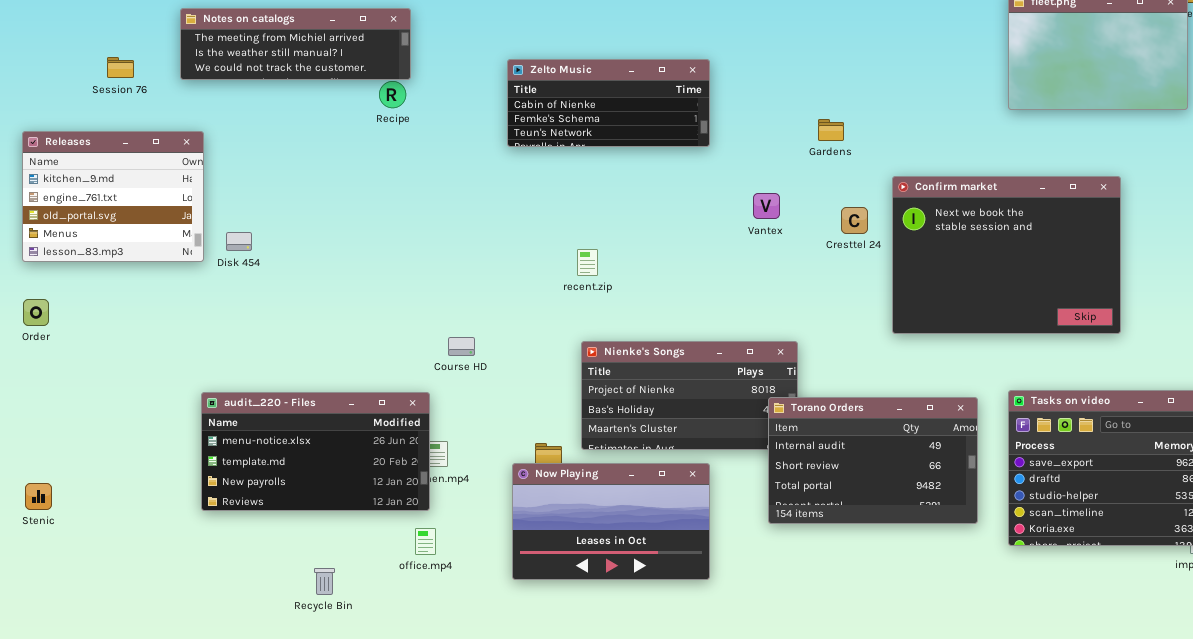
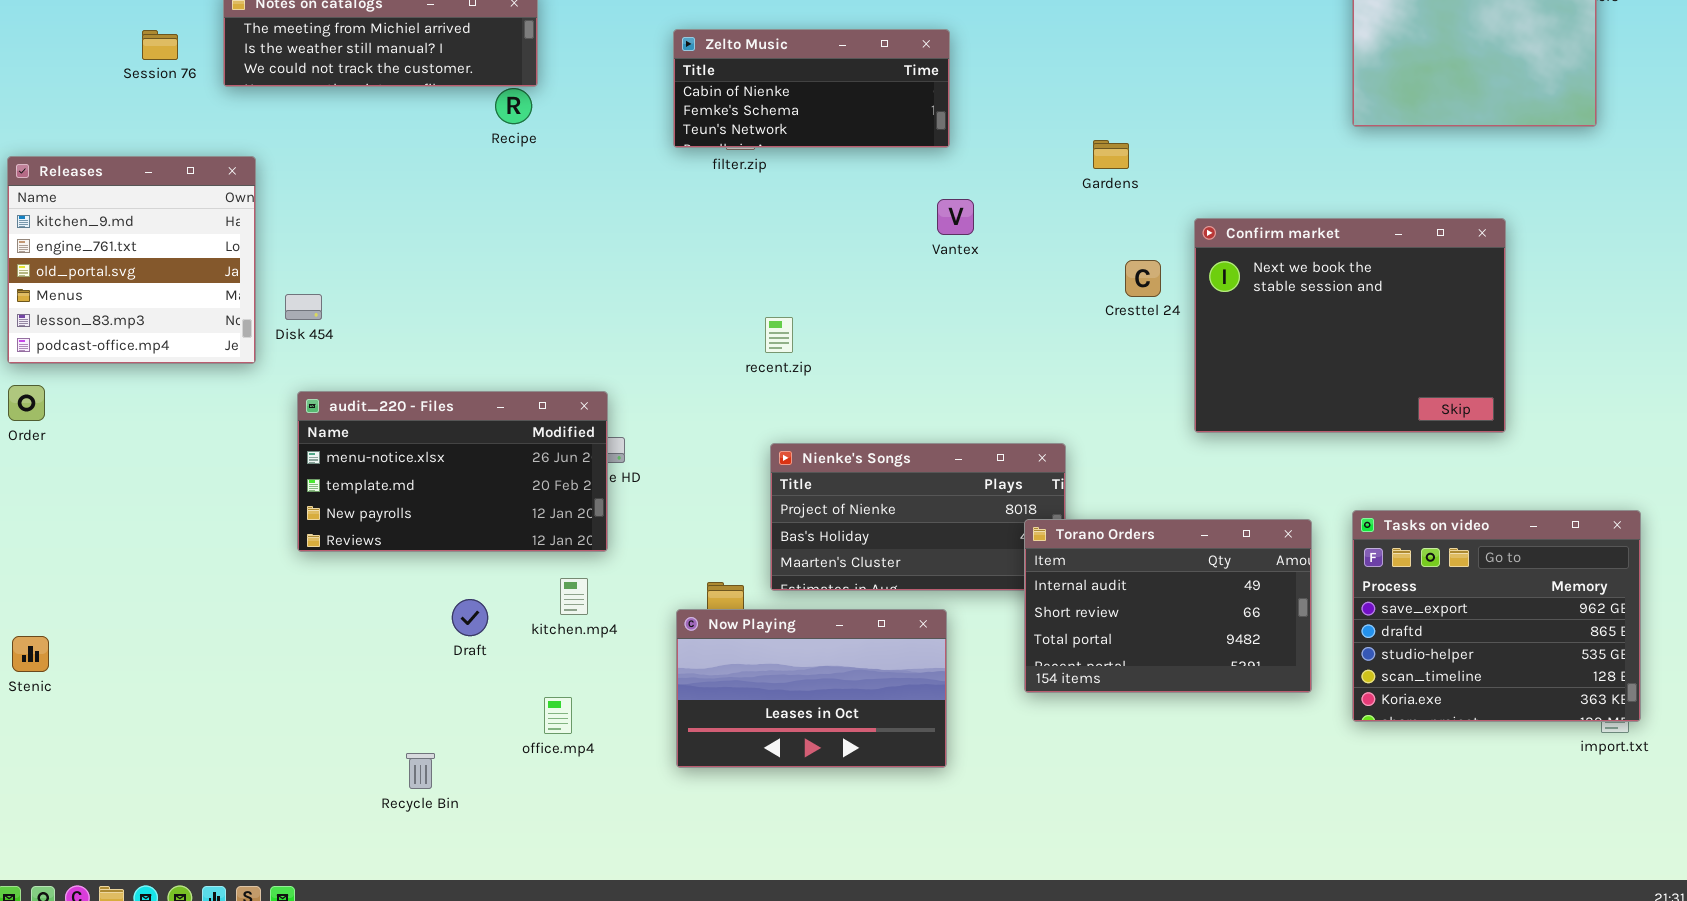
Session 76: [107,57,134,78] -> [142,30,178,60], moved
Zelto Music: [507,59,710,147] -> [673,29,950,148], moved
Releases: [22,131,204,262] -> [7,156,256,364], resized
Vantex: [753,193,780,219] -> [937,199,974,235], moved
audit_220 - Files: [201,392,430,511] -> [297,391,608,552], moved

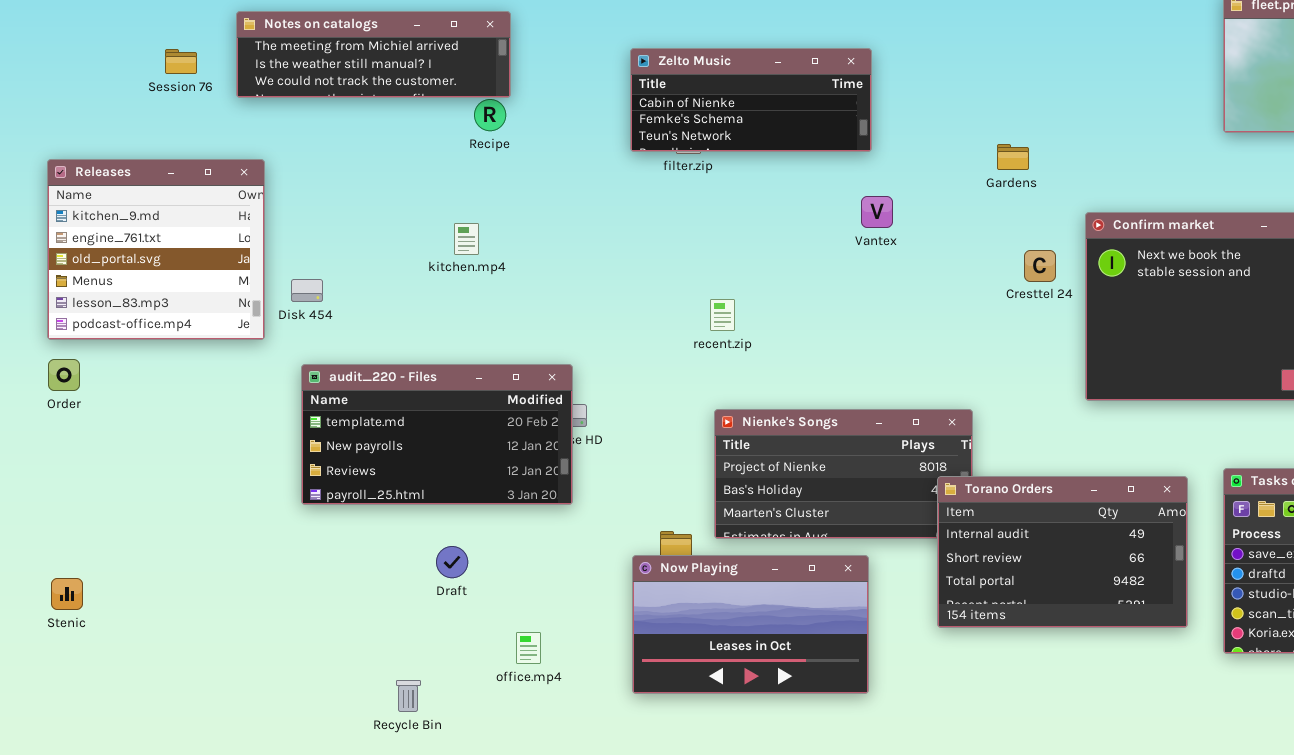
audit_220 - Files: [297,391,608,552] -> [301,364,573,505], scrolled down 1 row
kitchen.mp4: [560,578,588,615] -> [454,223,479,255], moved

